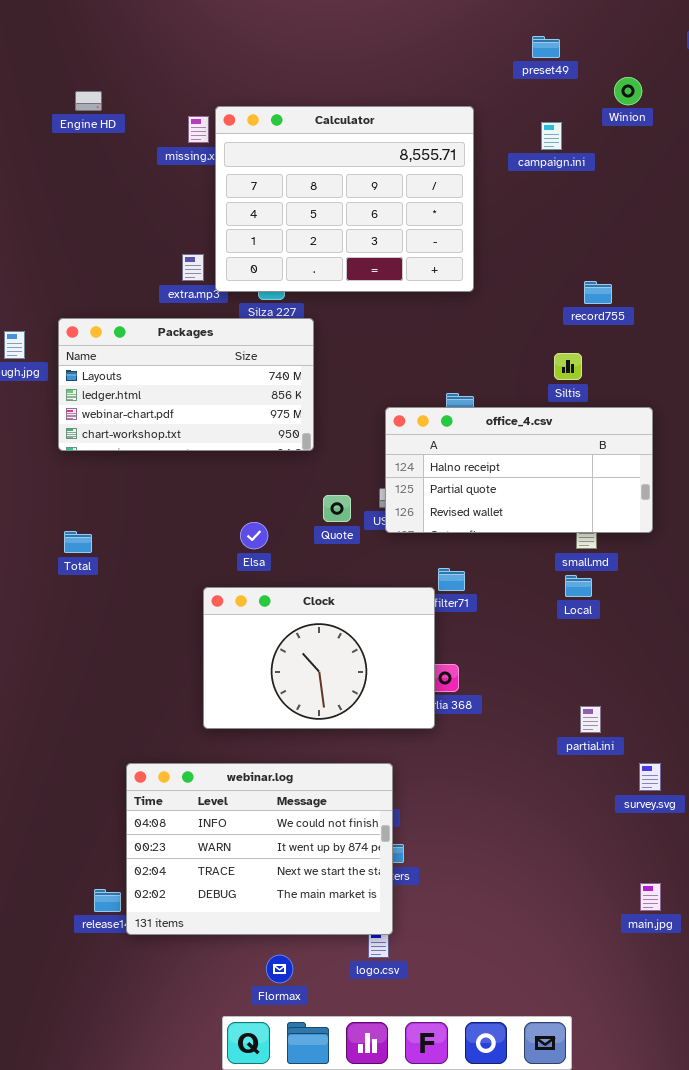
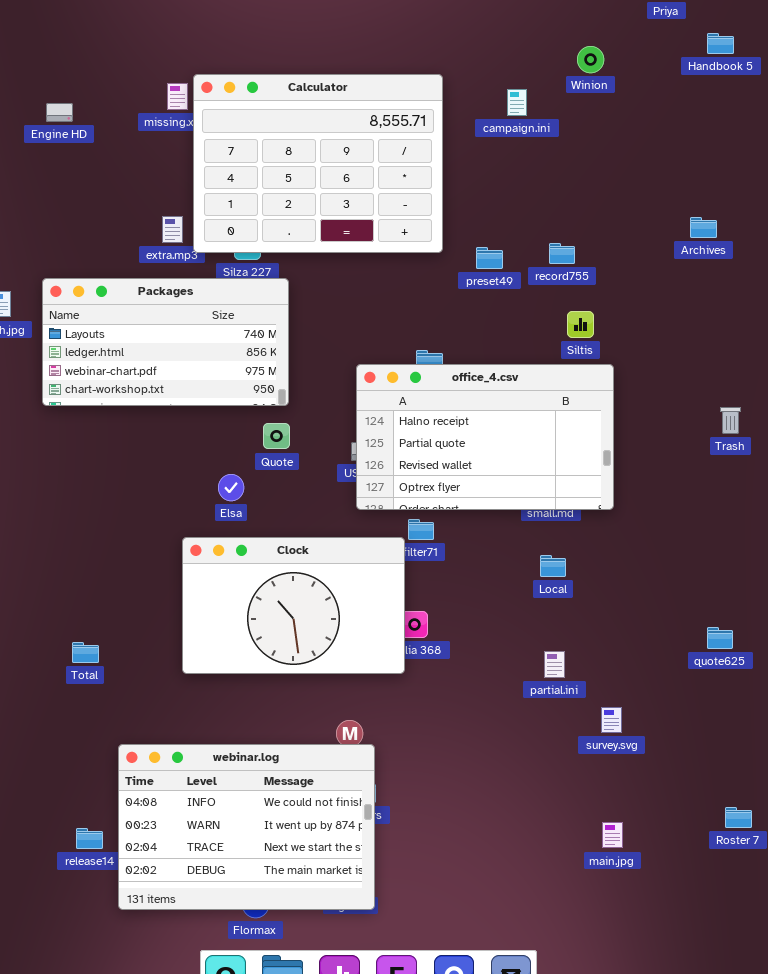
preset49: [532,36,560,58] -> [476,247,503,269], moved
Engine HD: [75,91,102,111] -> [46,103,73,122], moved
Siltis: [554,353,582,380] -> [567,311,594,338], moved
office_4.csv: [385,407,653,533] -> [356,364,614,510], resized
Quote: [323,495,351,522] -> [263,423,290,449], moved
Total: [64,531,92,553] -> [72,642,99,663], moved
Local: [565,575,592,597] -> [540,555,566,577], moved
webinar.log: [126,763,393,935] -> [118,744,375,910], moved

